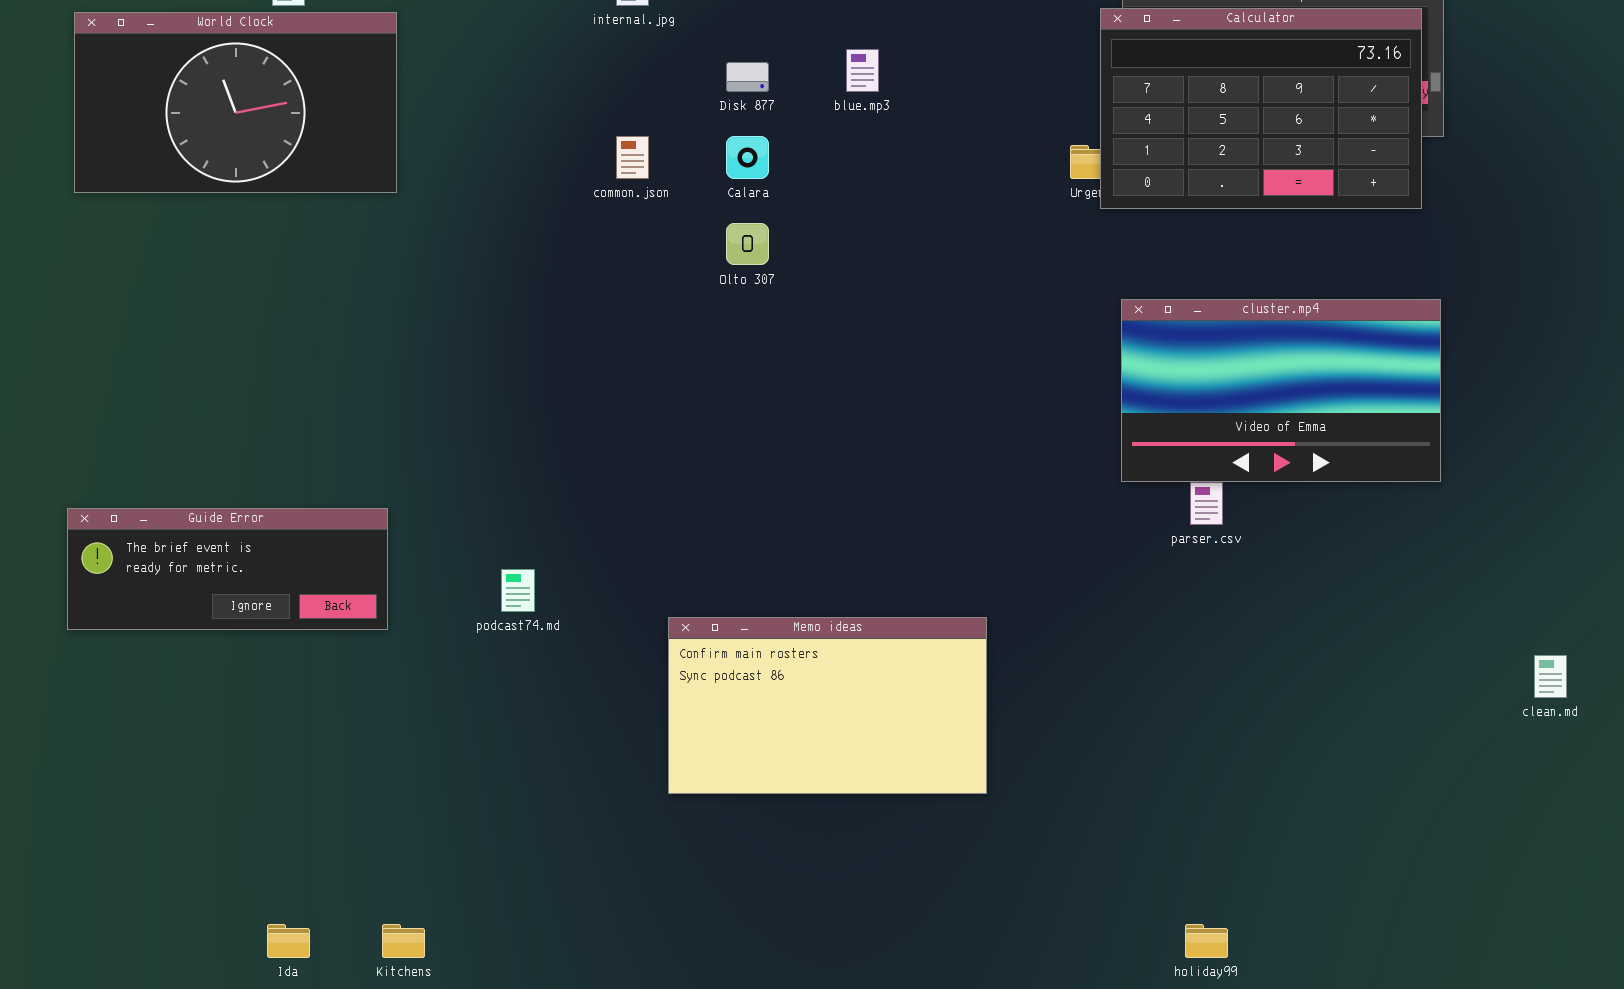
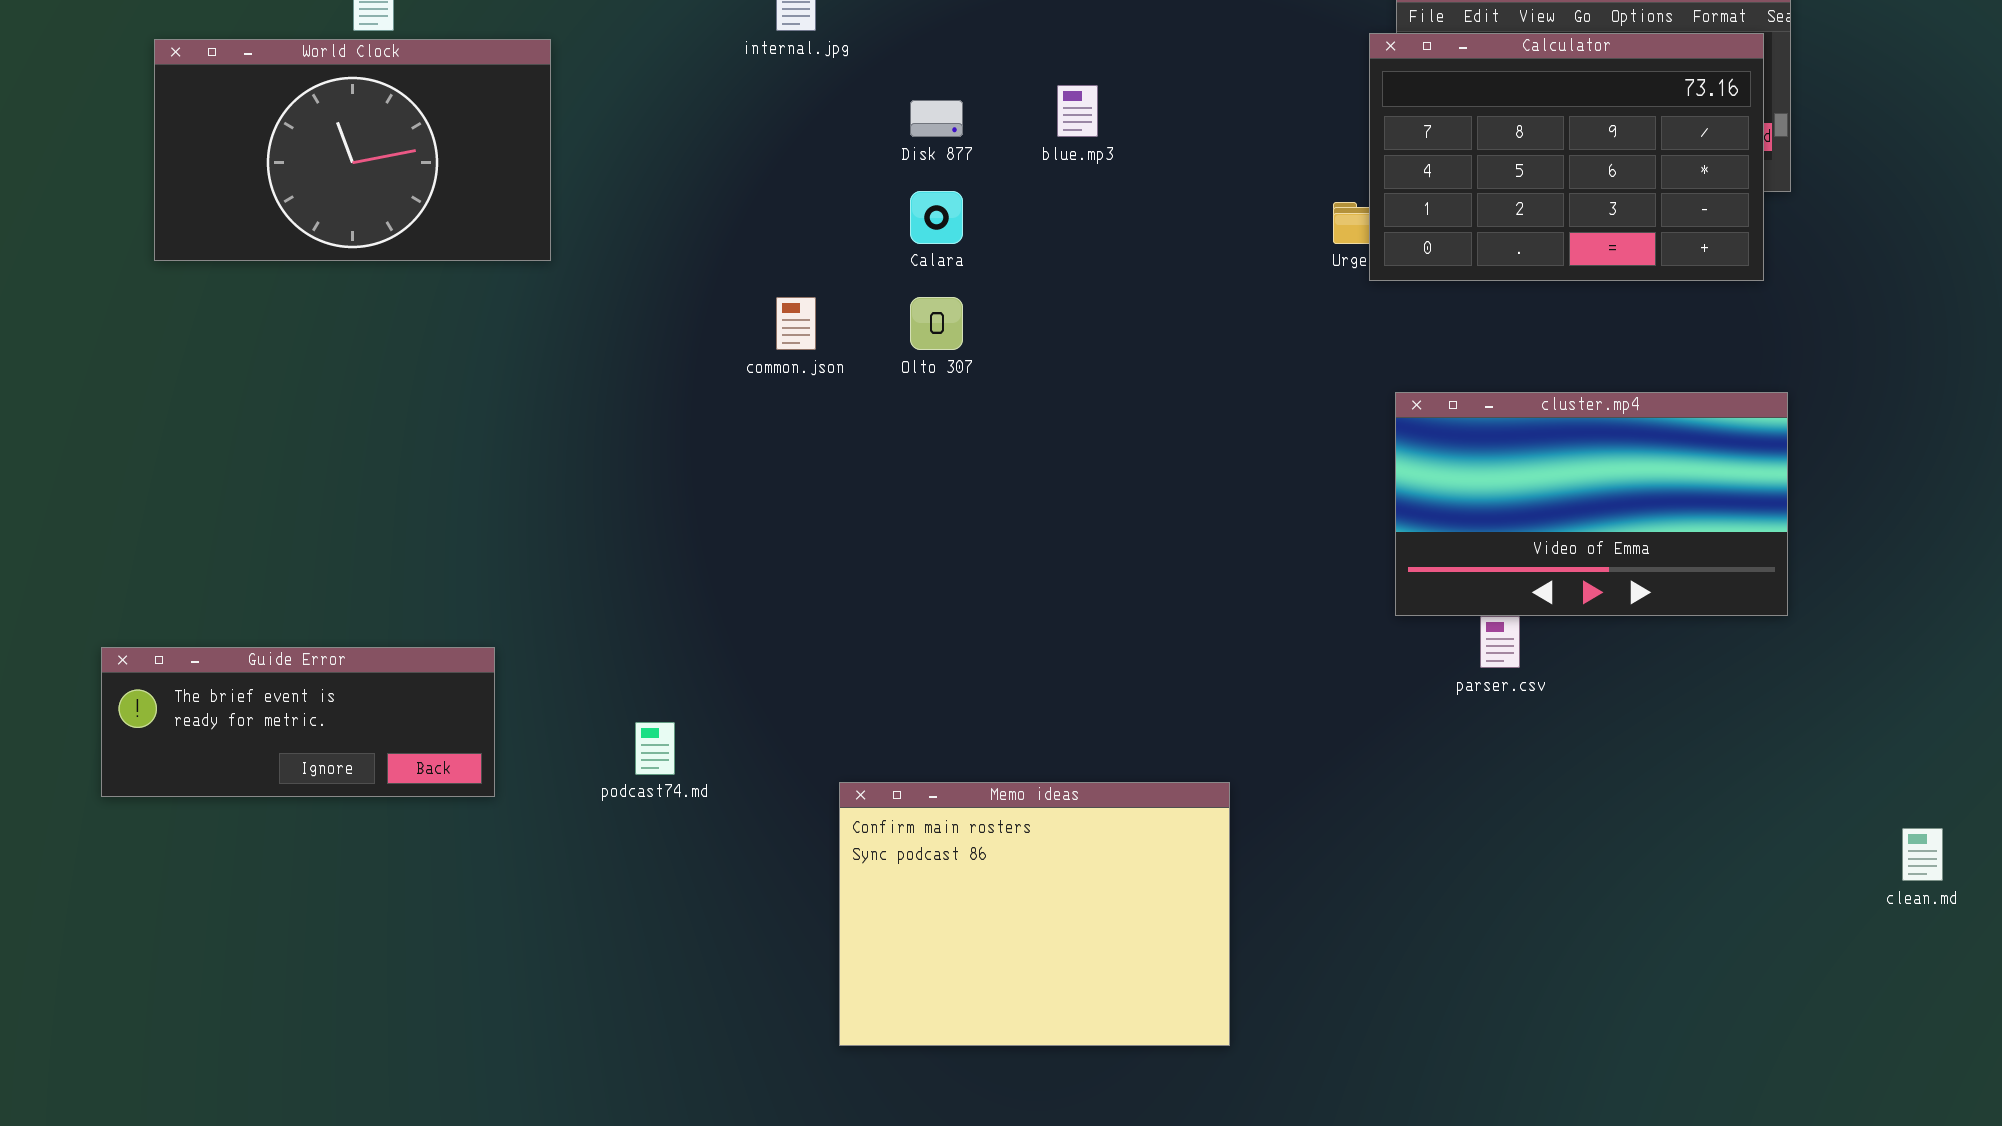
World Clock: [74,12,397,193] -> [154,39,551,261], moved
common.json: [616,136,649,179] -> [776,297,816,350], moved
Memo ideas: [668,617,987,794] -> [839,782,1230,1046], resized

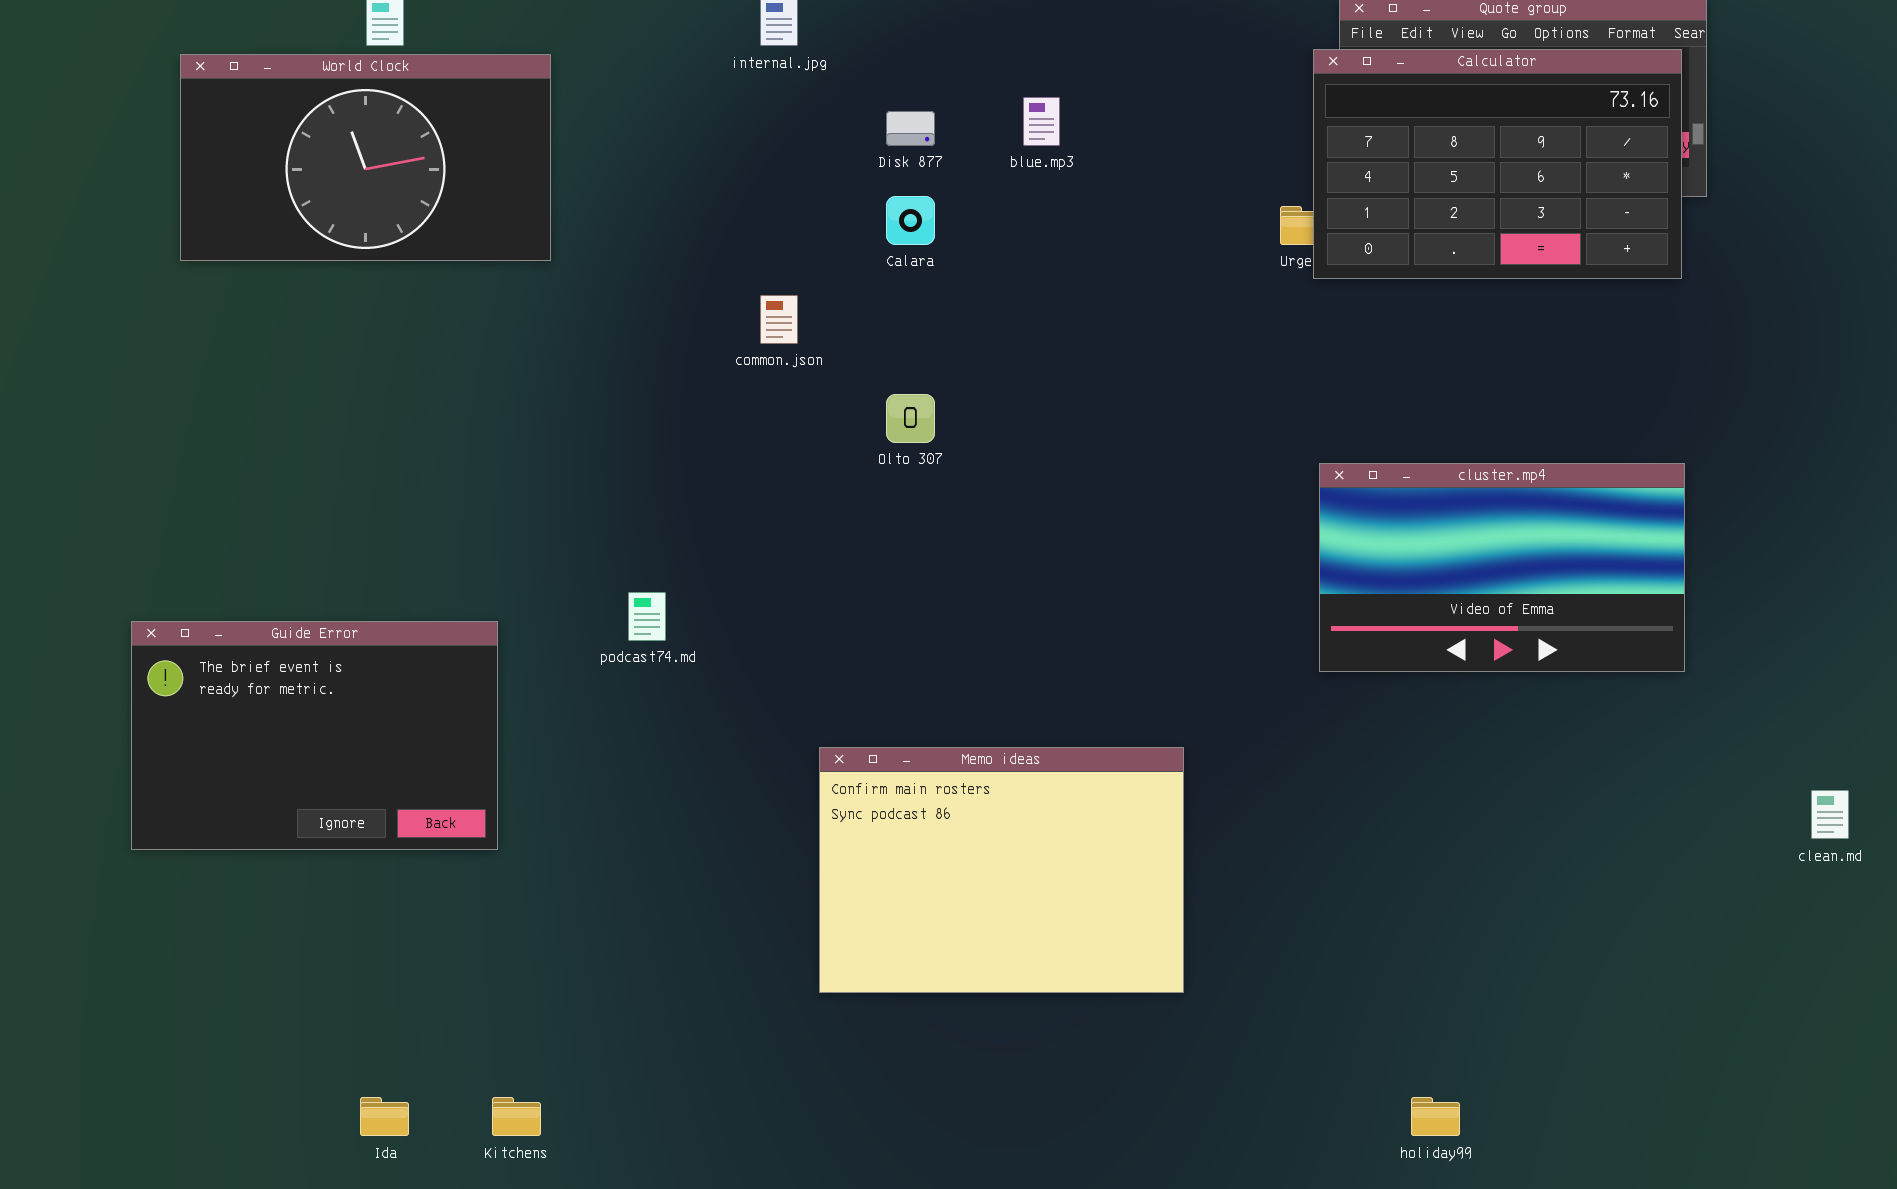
Olto 307: [910,297,963,350] -> [886,394,935,443], moved
cluster.mp4: [1395,392,1788,616] -> [1319,463,1685,672], moved
Guide Error: [101,647,495,797] -> [131,621,498,850], resized
podcast74.md: [635,722,675,775] -> [628,592,666,641], moved

